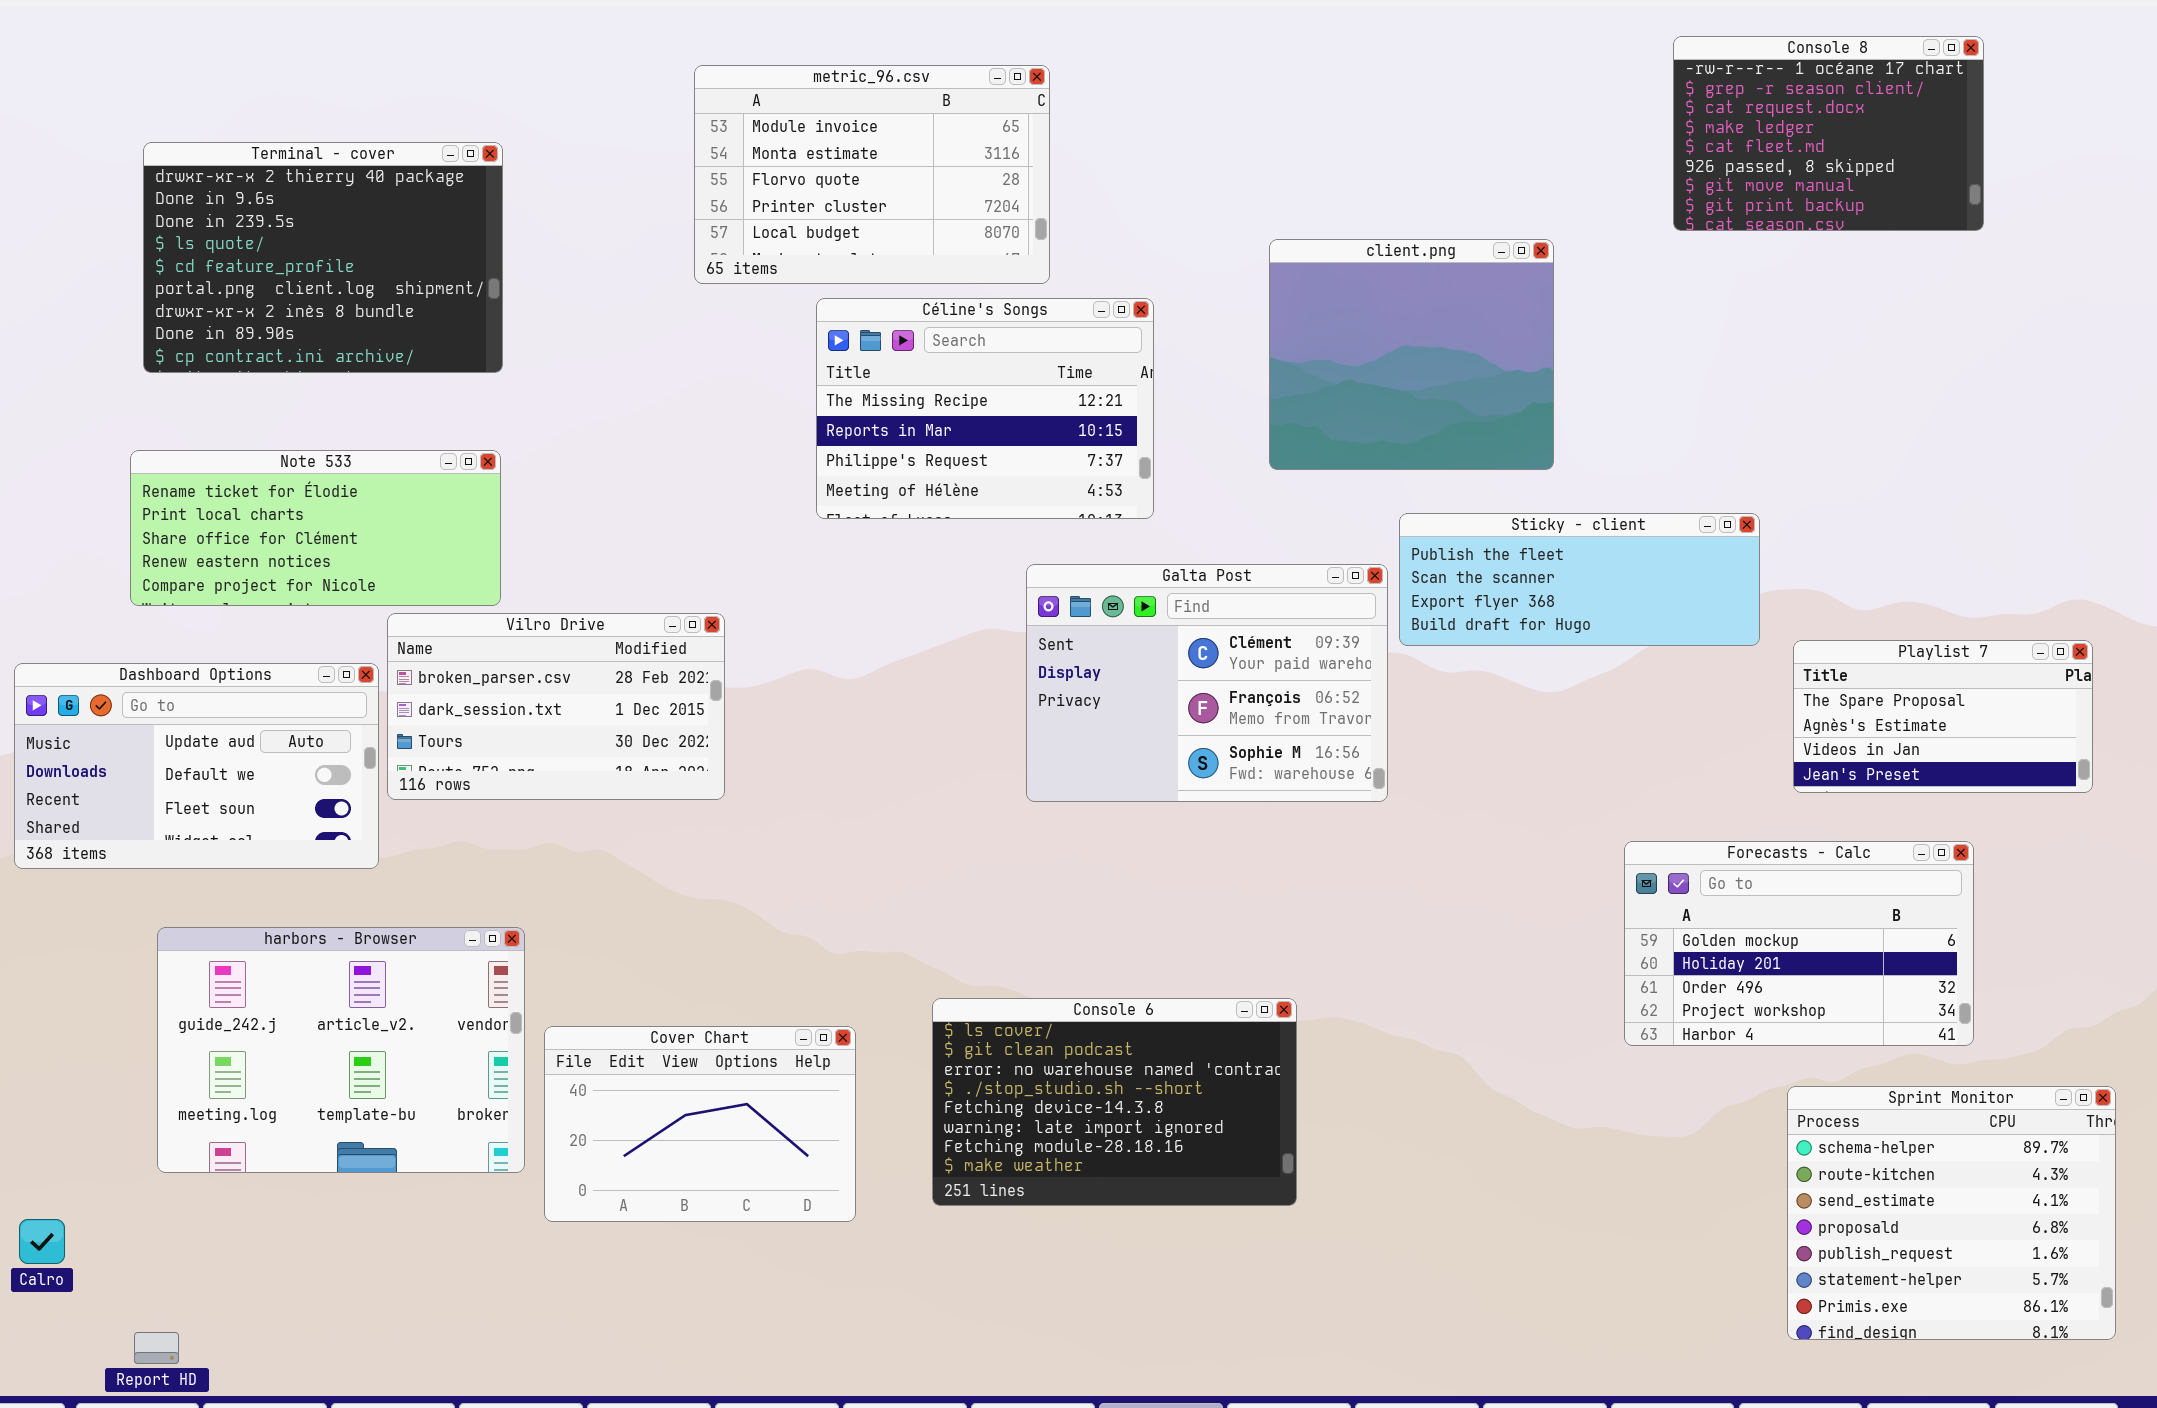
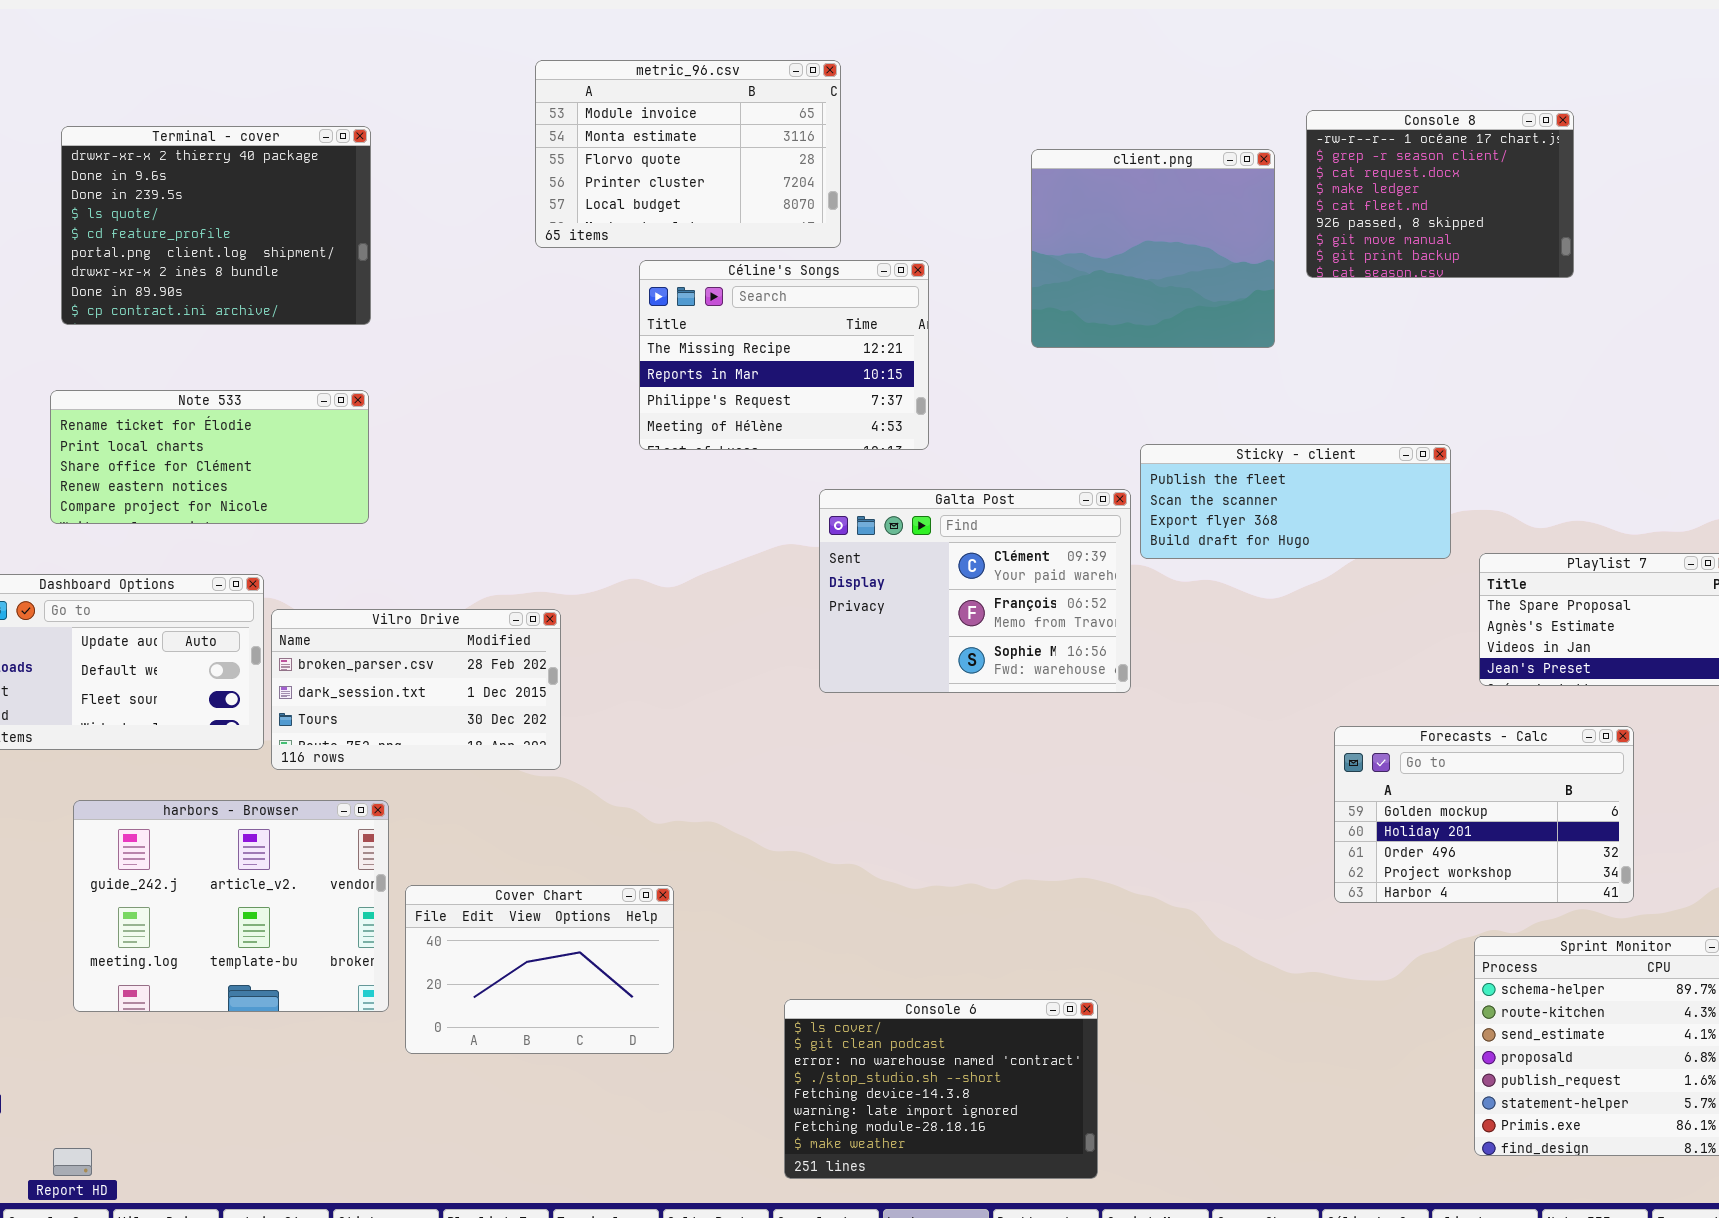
Console 8: [1673,36,1984,231] -> [1306,110,1574,278], moved
client.png: [1269,239,1554,470] -> [1031,149,1275,348], moved
Vilro Drive: [387,613,725,800] -> [271,609,561,770], moved
Console 6: [932,998,1297,1206] -> [784,999,1098,1179], moved

